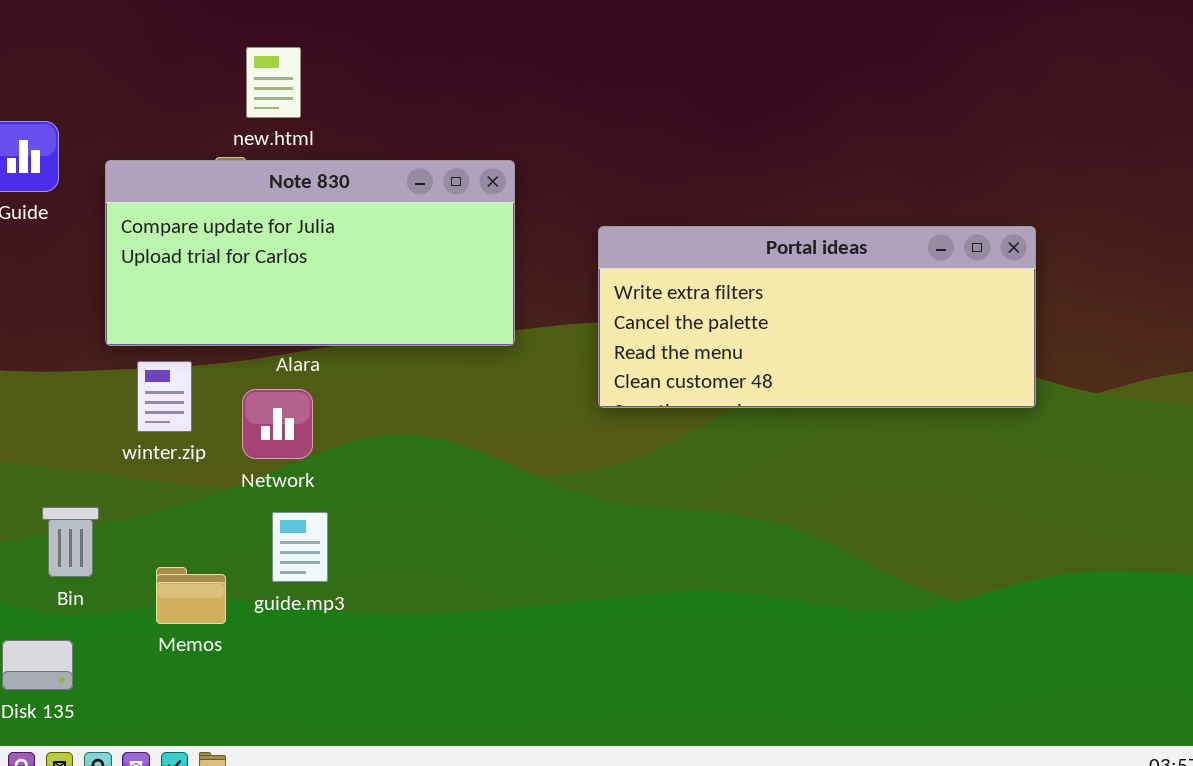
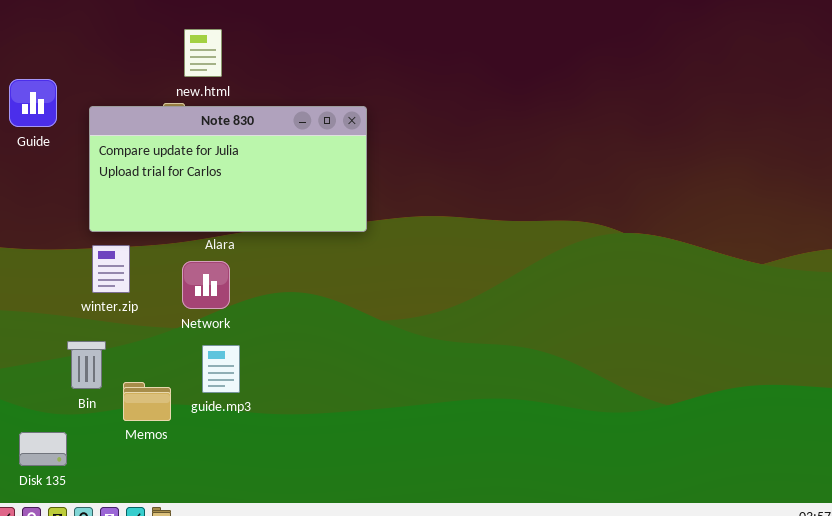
Portal ideas: [598,226,1036,408] -> none, closed
winter.zip: [137,361,192,432] -> [92,245,130,293], moved
Bin: [42,507,99,577] -> [67,341,106,389], moved

